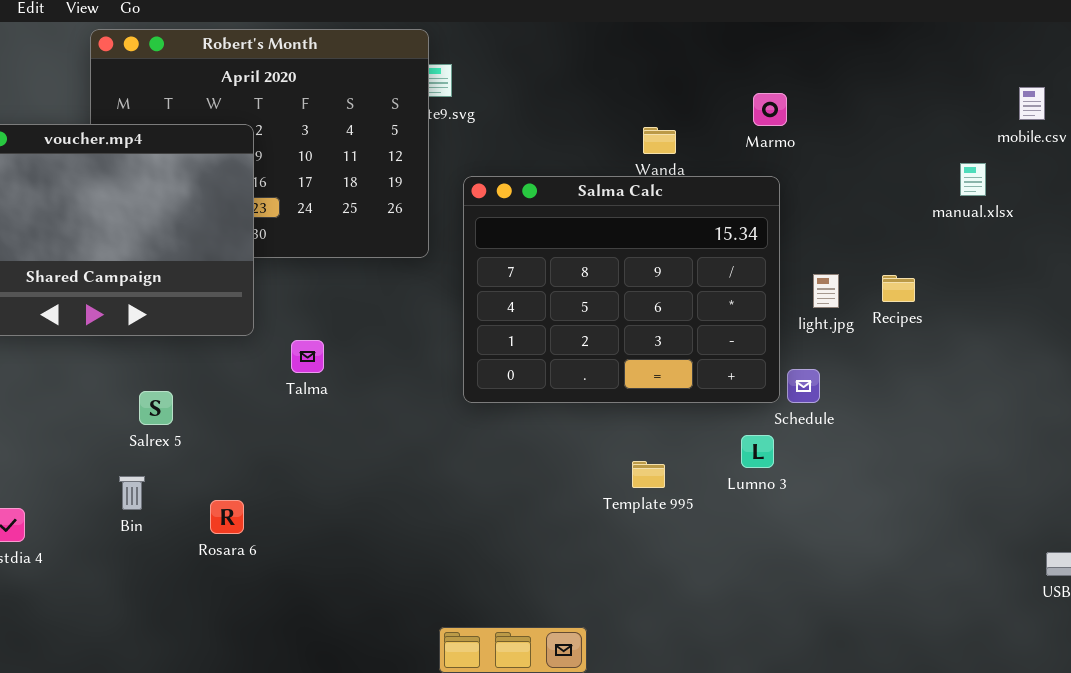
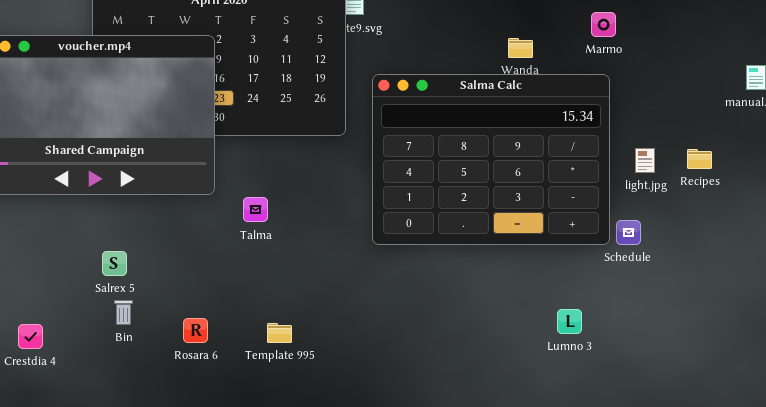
Salrex 5: [139,391,173,425] -> [102,251,127,276], moved
Lumno 3: [741,435,774,468] -> [557,309,582,334], moved
Template 995: [632,461,665,488] -> [267,323,292,343], moved

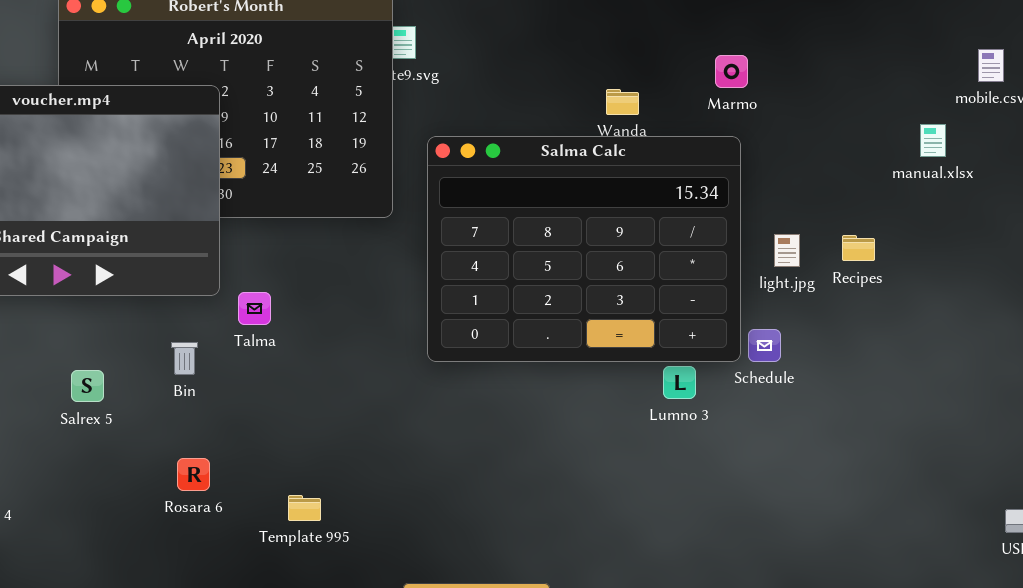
Talma: [243,197,268,222] -> [238,292,271,325], moved
Bin: [114,300,133,325] -> [171,342,198,375], moved
Lumno 3: [557,309,582,334] -> [663,366,696,399], moved
Template 995: [267,323,292,343] -> [288,495,321,521], moved

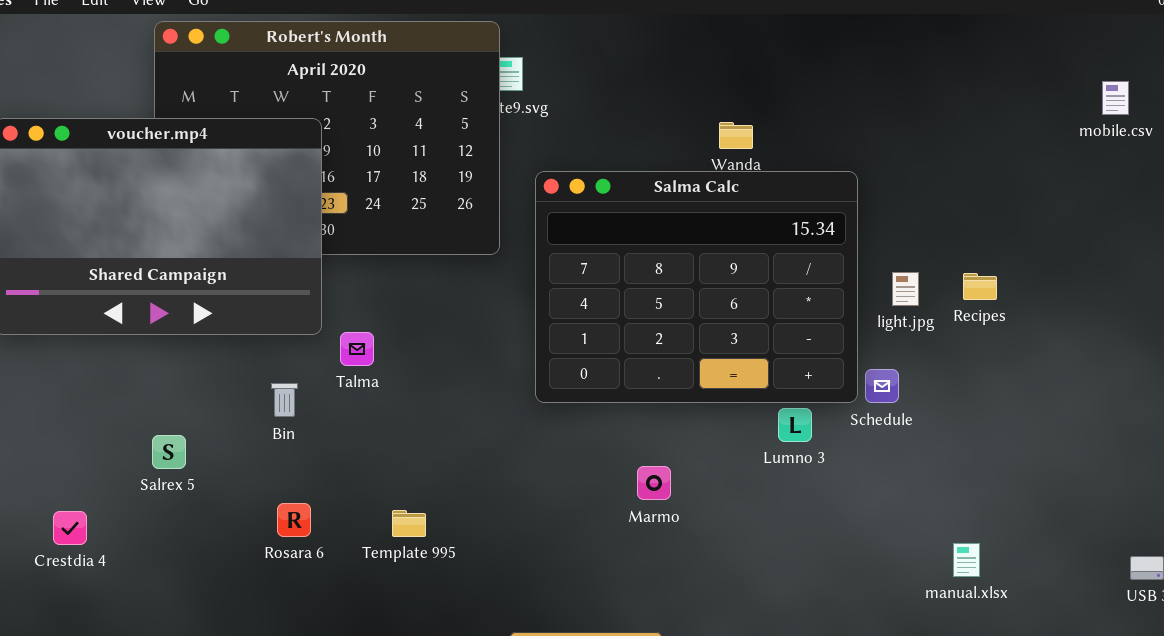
Marmo: [715,55,748,88] -> [637,466,671,500], moved
manual.xlsx: [920,124,946,157] -> [953,543,980,577], moved
Salrex 5: [71,370,104,402] -> [152,435,186,469], moved
Template 995: [288,495,321,521] -> [392,510,426,537], moved

